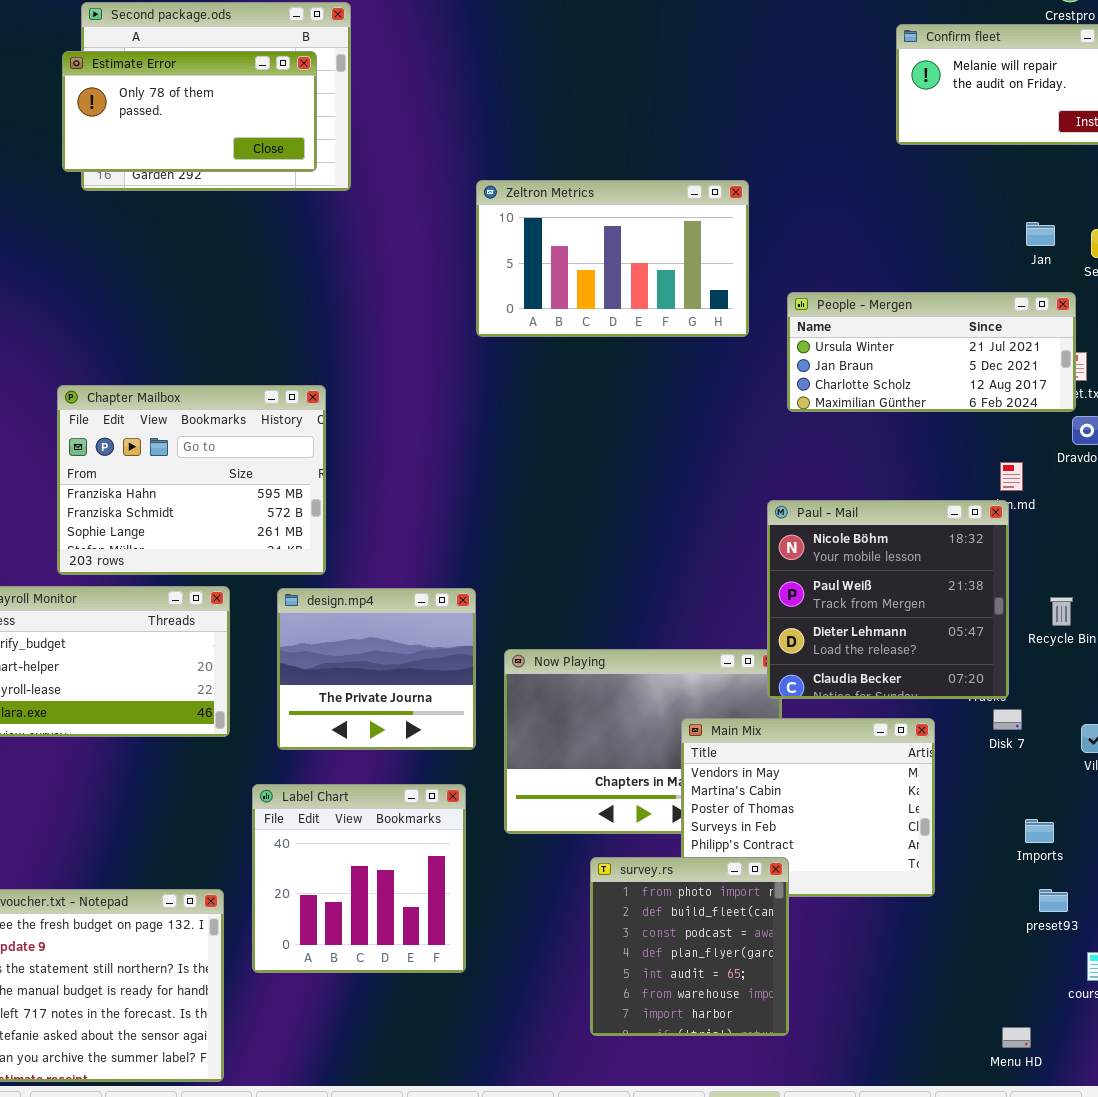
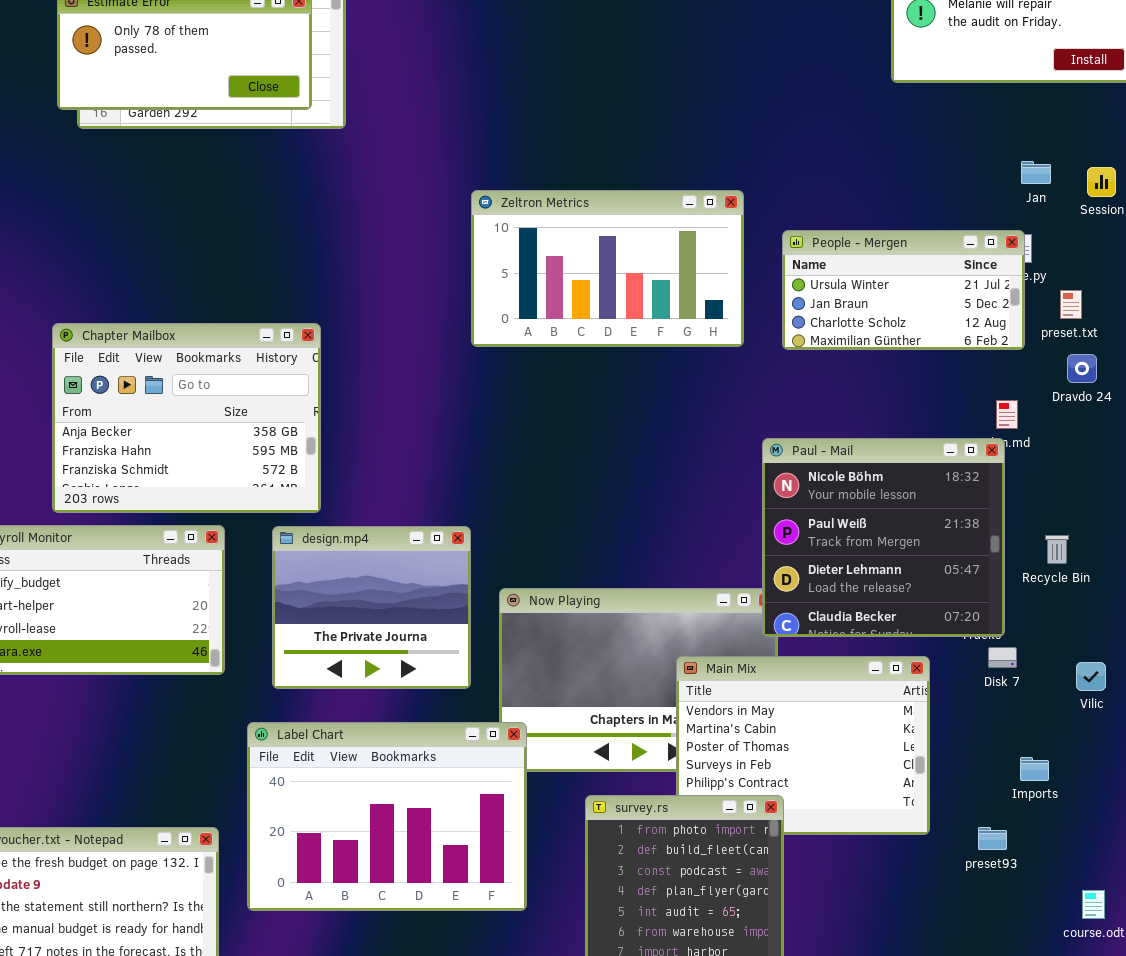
Zeltron Metrics: [476,180,749,337] -> [471,190,744,347], moved
People - Mergen: [787,292,1076,412] -> [782,230,1025,350], resized
Chapter Mailbox: [57,385,326,575] -> [52,323,321,513], scrolled up 1 row
Label Chart: [252,784,466,973] -> [247,722,527,911], resized
preset93: [1039,889,1068,912] -> [978,827,1007,850], moved

